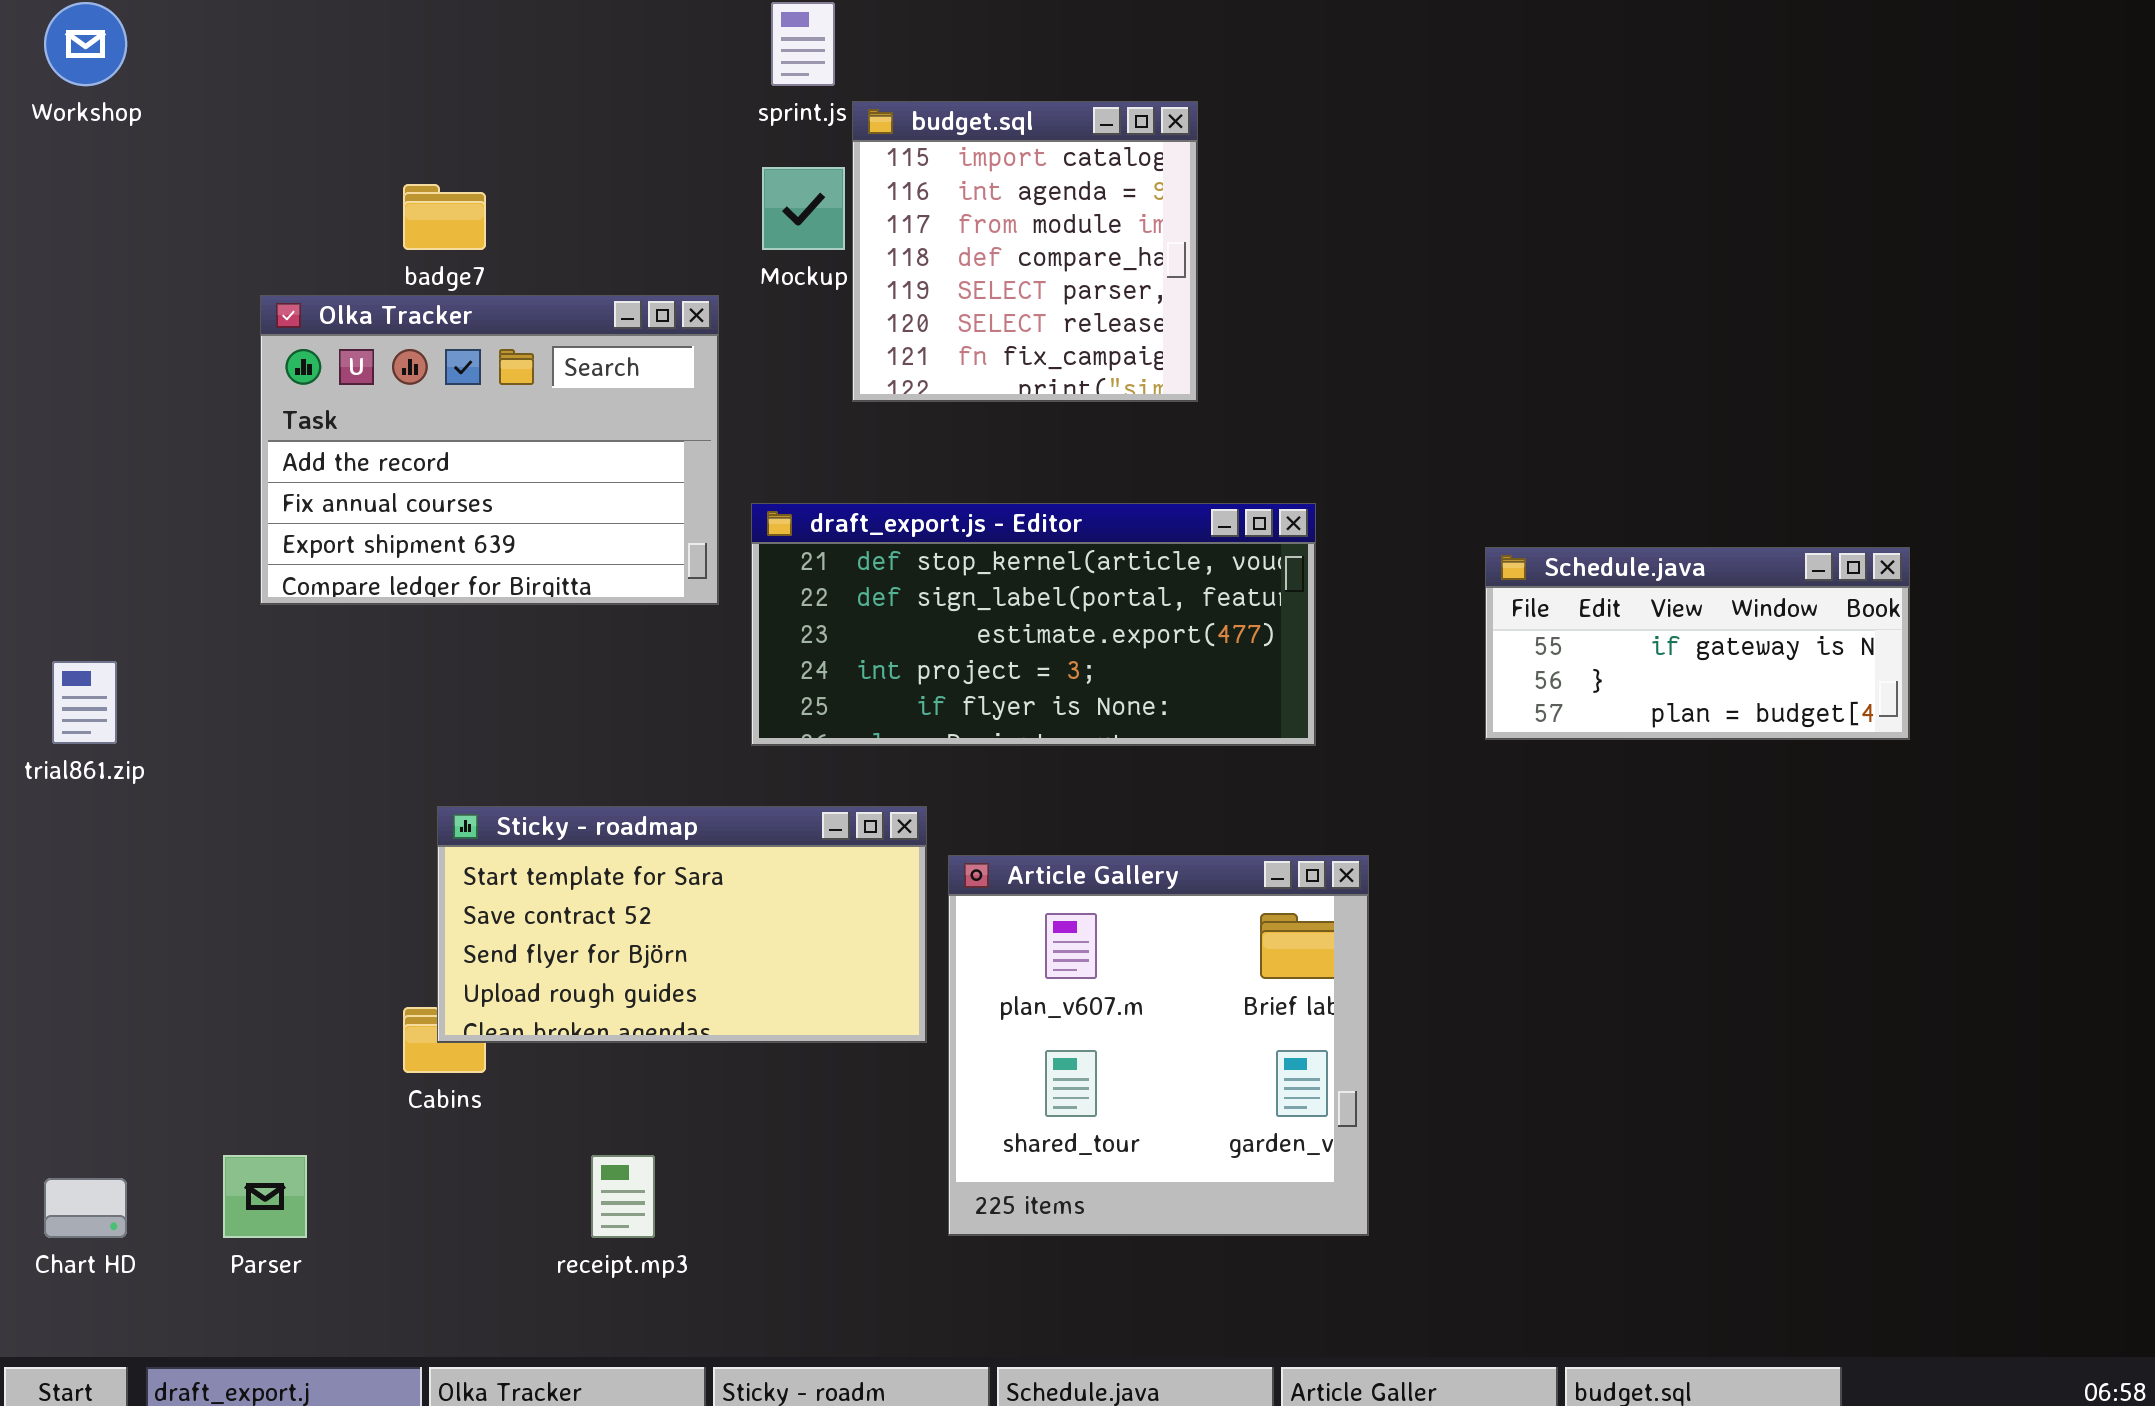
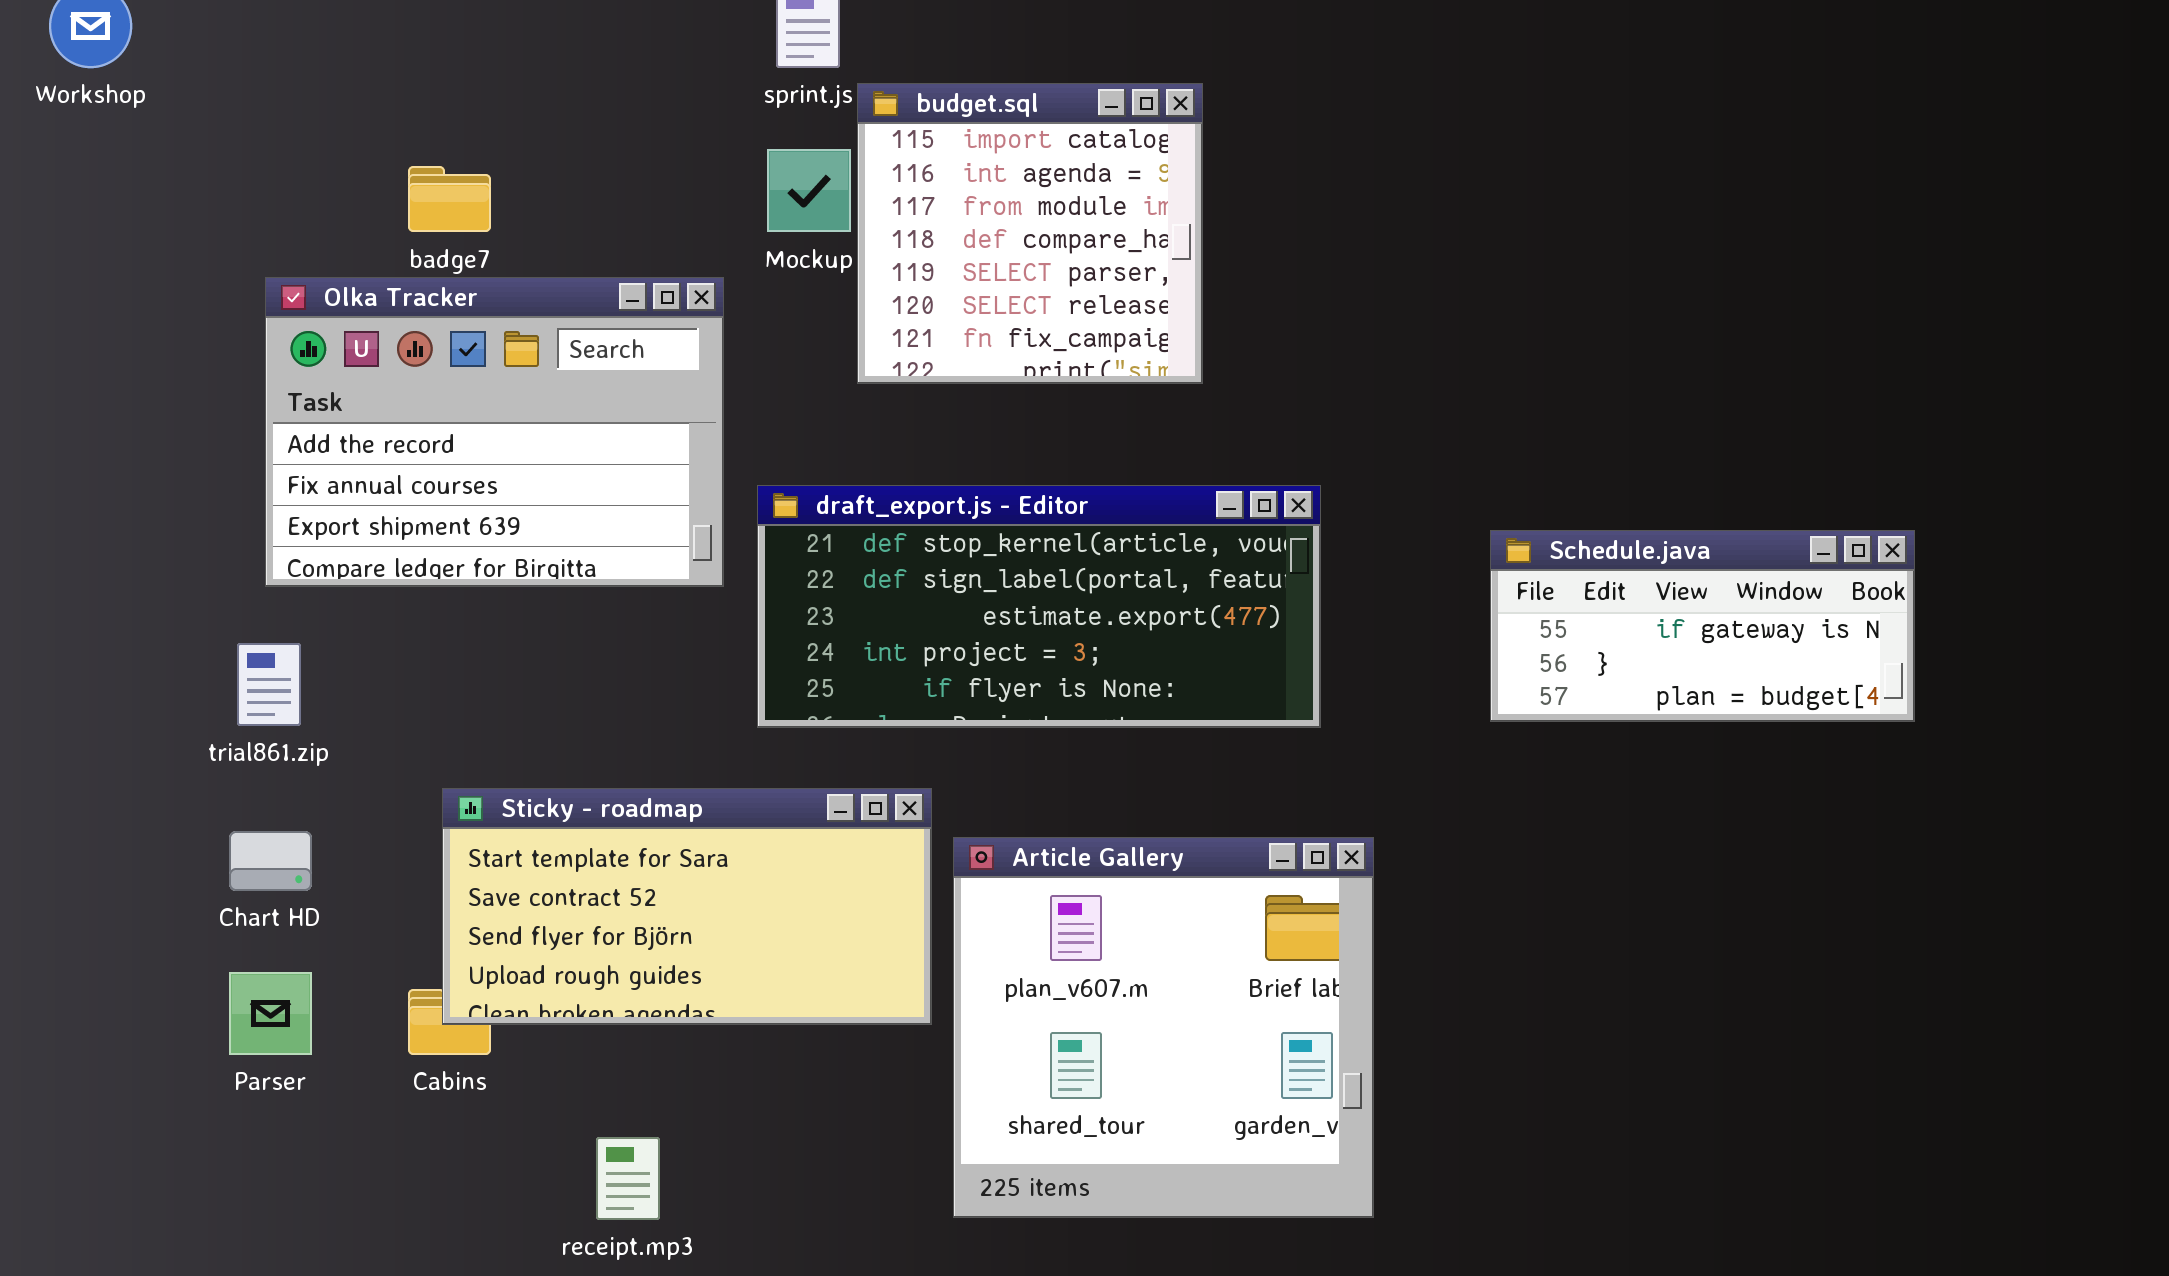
trial861.zip: [52,661,117,744] -> [237,643,301,726], moved
Parser: [223,1155,307,1238] -> [229,972,312,1055], moved
Chart HD: [44,1178,127,1238] -> [229,831,312,891], moved

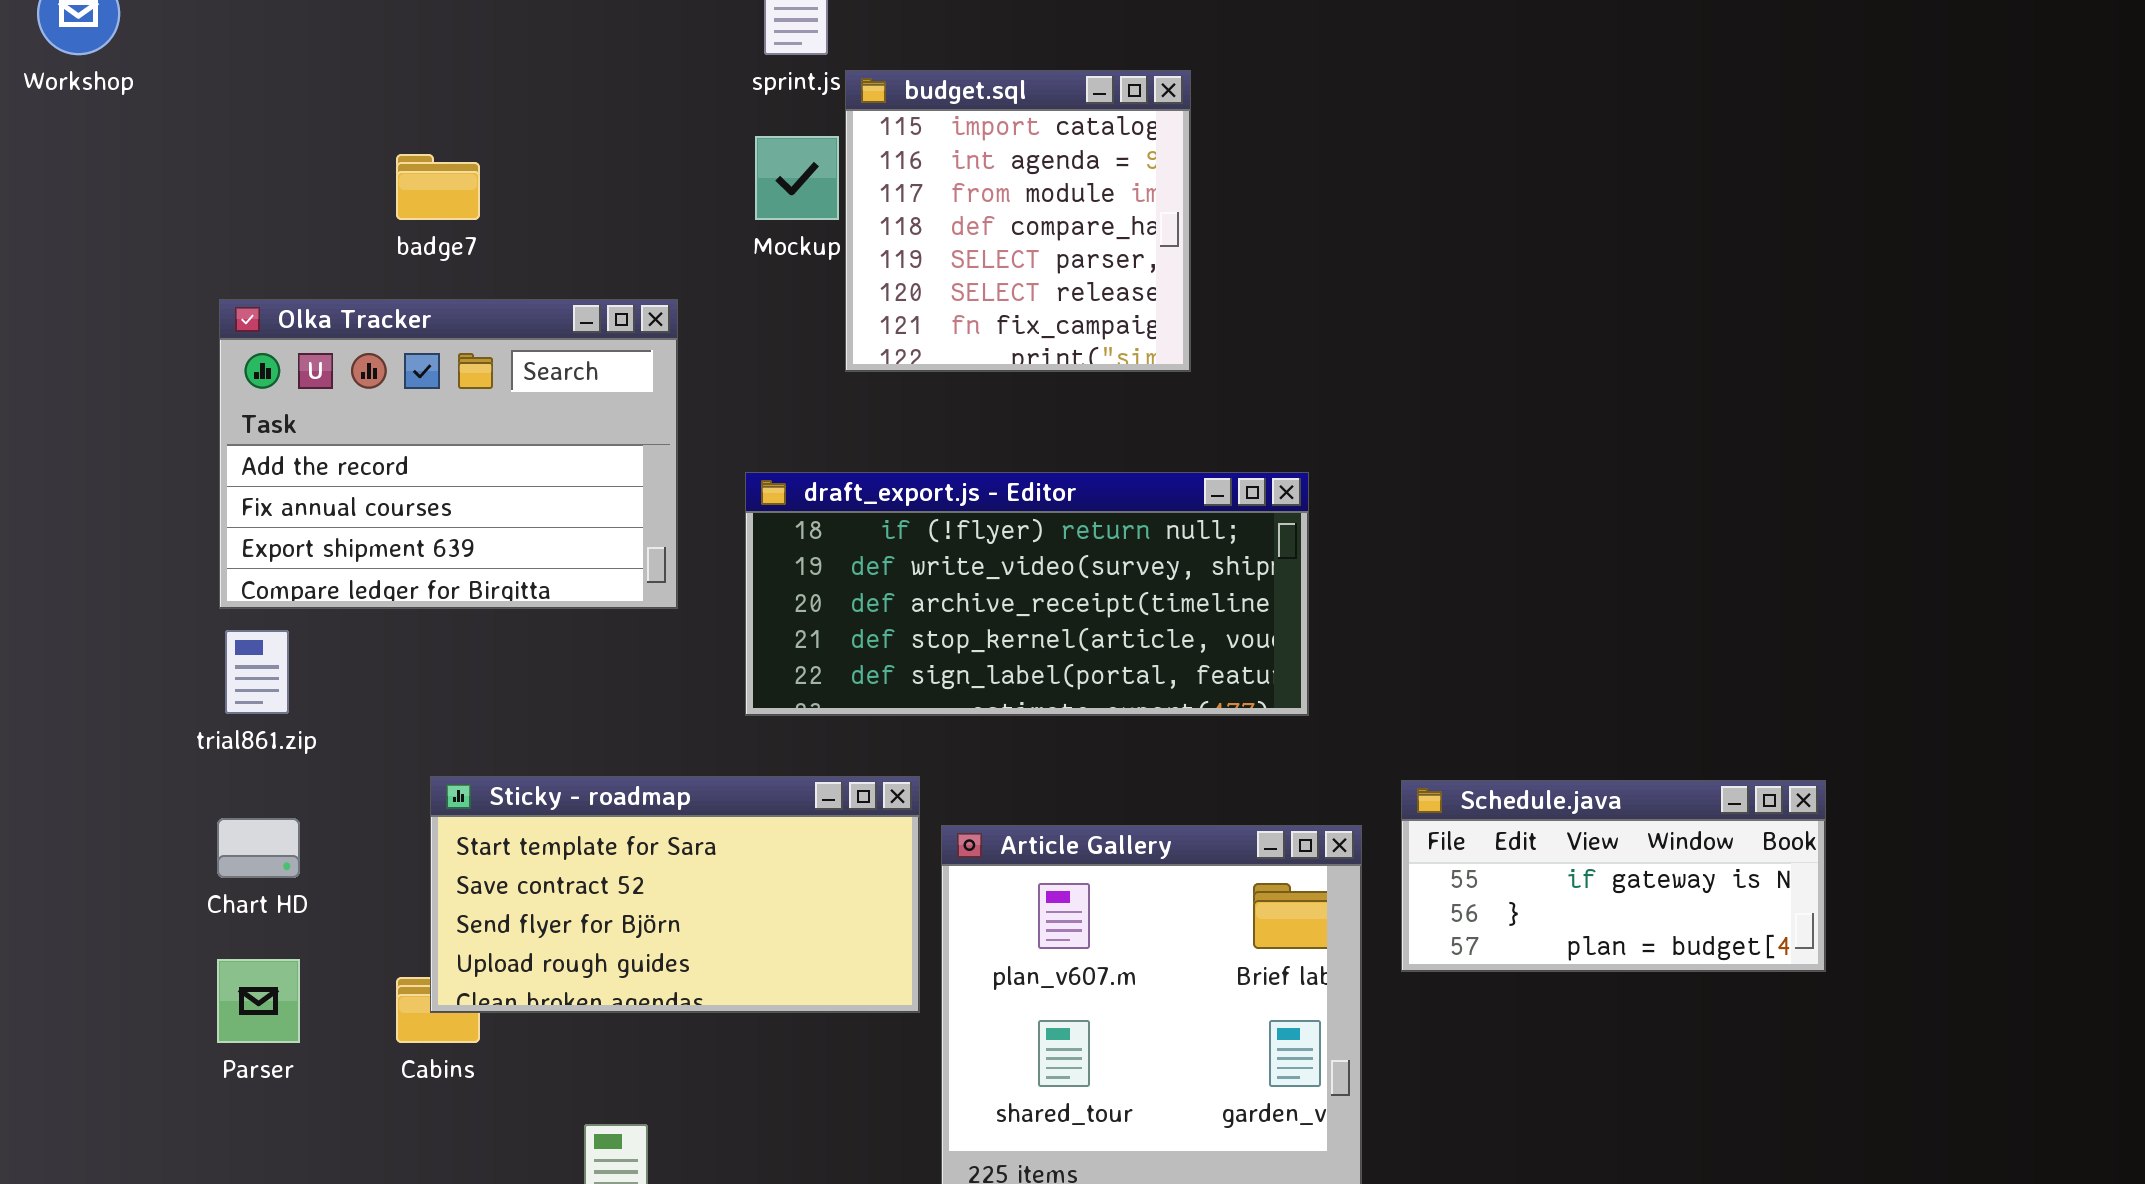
Olka Tracker: [265,277,724,587] -> [219,299,678,609], moved
draft_export.js - Editor: [757,485,1321,728] -> [745,472,1309,716], scrolled up 3 rows
Schedule.java: [1490,530,1915,722] -> [1401,780,1826,972], moved

